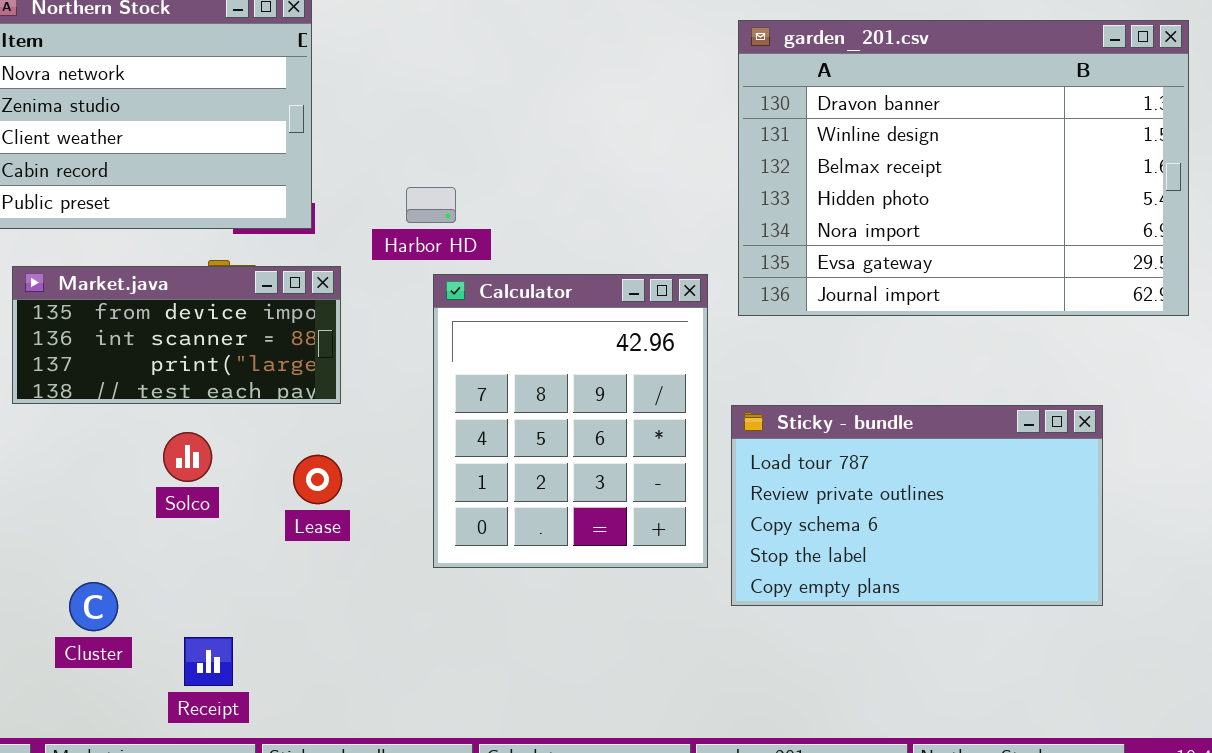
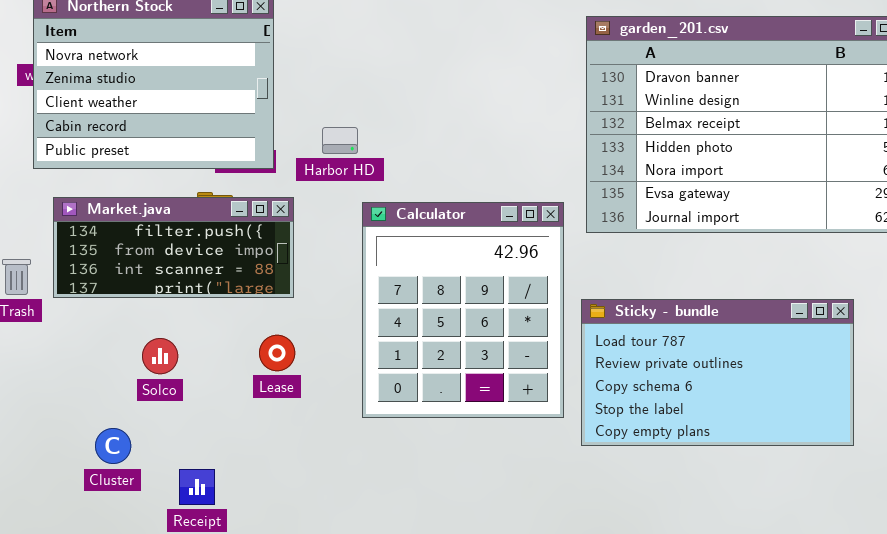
Harbor HD: [406,187,456,223] -> [322,127,358,154], moved
Market.java: [12,266,341,404] -> [53,197,294,298], scrolled up 1 row
Solco: [163,432,212,482] -> [142,338,178,374], moved

